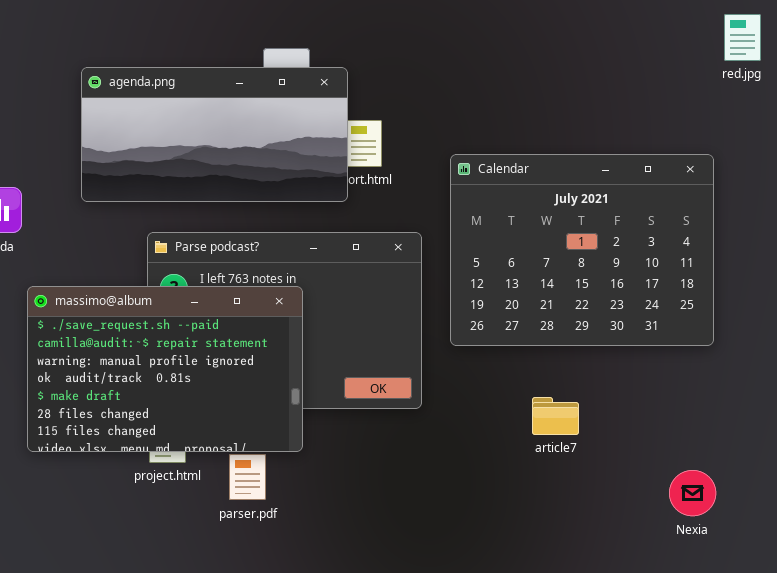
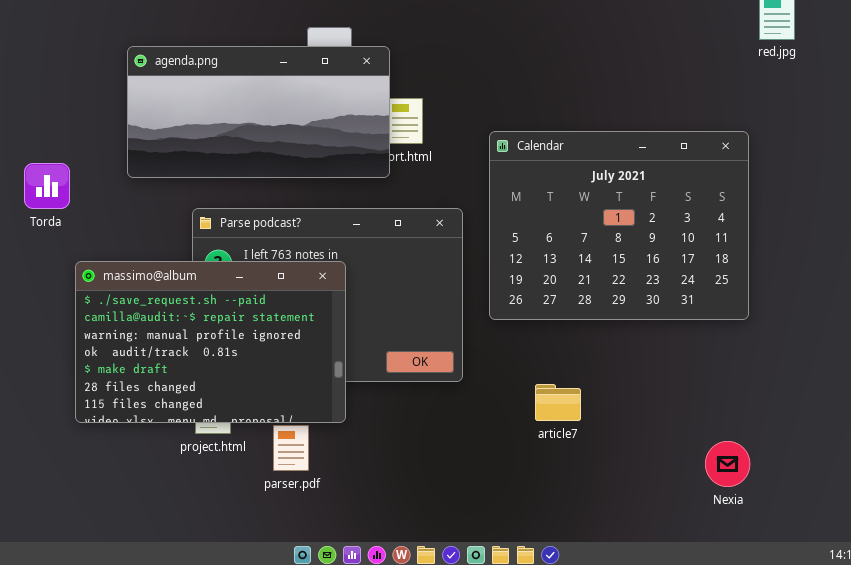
article7: [532,397,579,435] -> [535,384,581,421], moved

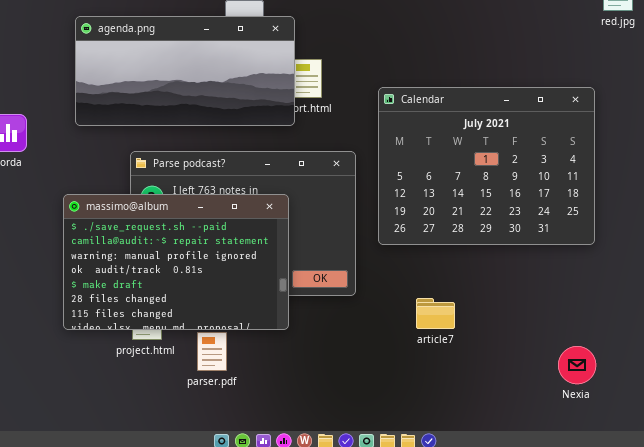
massimo@album: [75,261,346,423] -> [63,194,289,330], moved

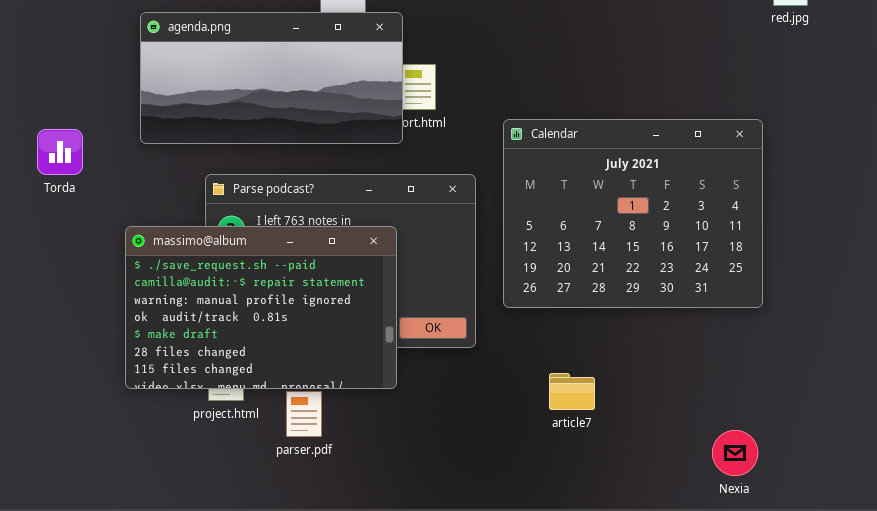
Calendar: [378,87,595,245] -> [503,119,763,308], moved
article7: [416,298,455,329] -> [549,373,595,410], moved
Nexia: [558,346,596,384] -> [712,430,758,476], moved

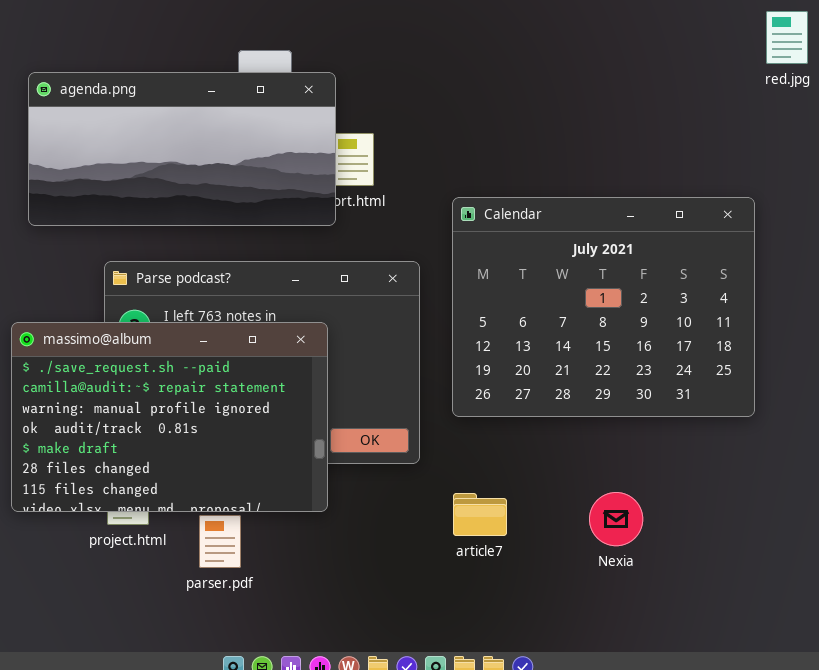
article7: [549,373,595,410] -> [453,493,507,536], moved
Nexia: [712,430,758,476] -> [589,492,643,546], moved

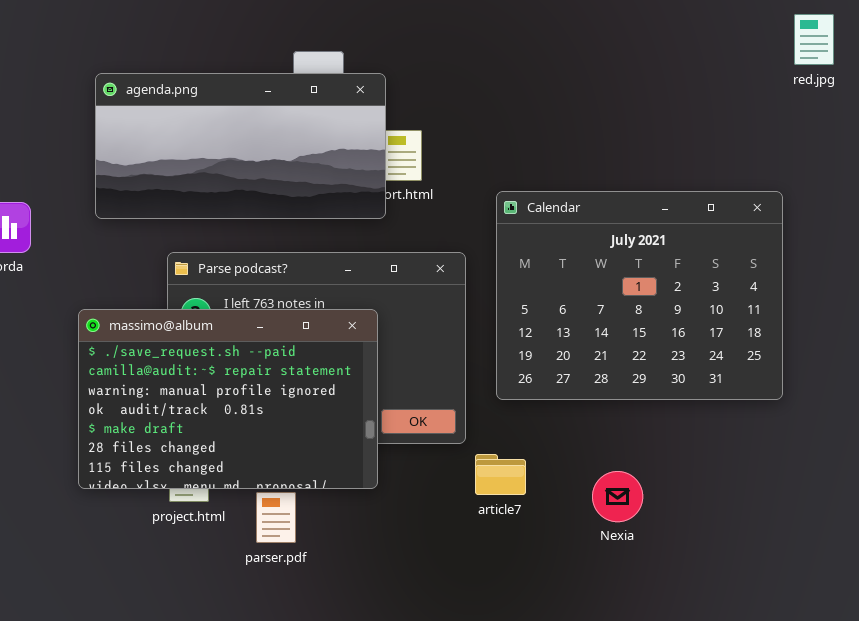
Nexia: [589,492,643,546] -> [592,471,643,522], moved
article7: [453,493,507,536] -> [475,454,526,495], moved

